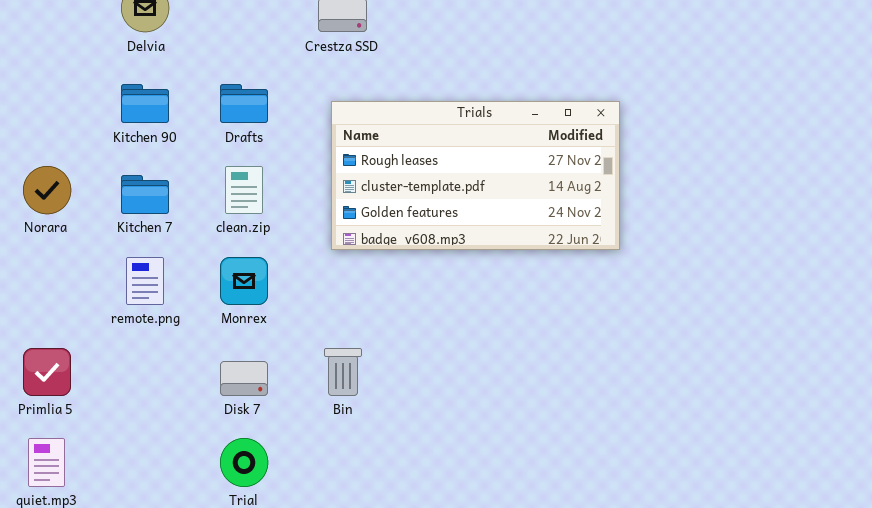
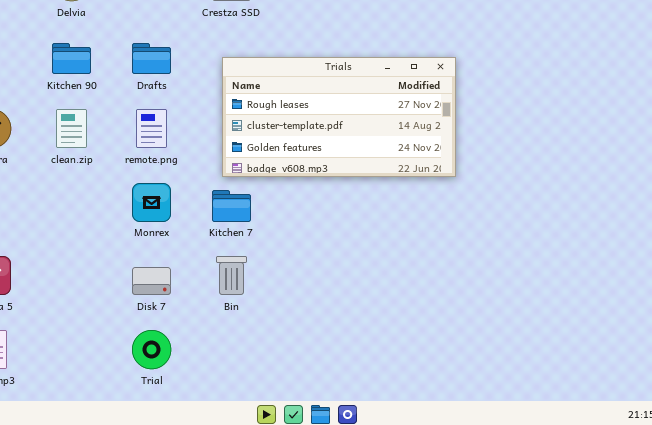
clean.zip: [225,166,263,214] -> [56,109,87,148], moved
Kitchen 7: [121,175,169,214] -> [212,190,251,222], moved
remote.png: [126,257,164,305] -> [136,109,167,148], moved

